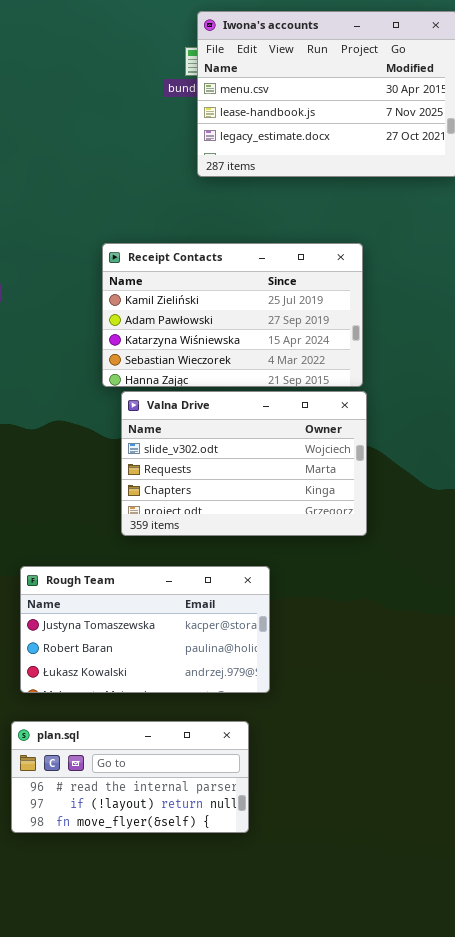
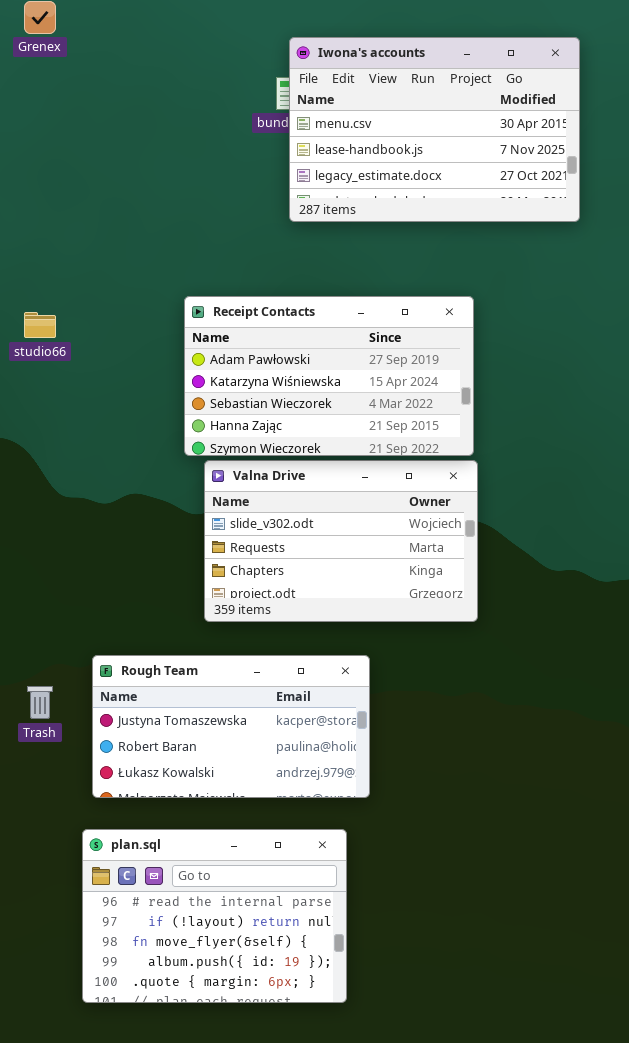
Receipt Contacts: [102,243,363,387] -> [184,296,474,456], scrolled down 1 row
plan.sql: [11,721,249,833] -> [82,829,347,1003], resized

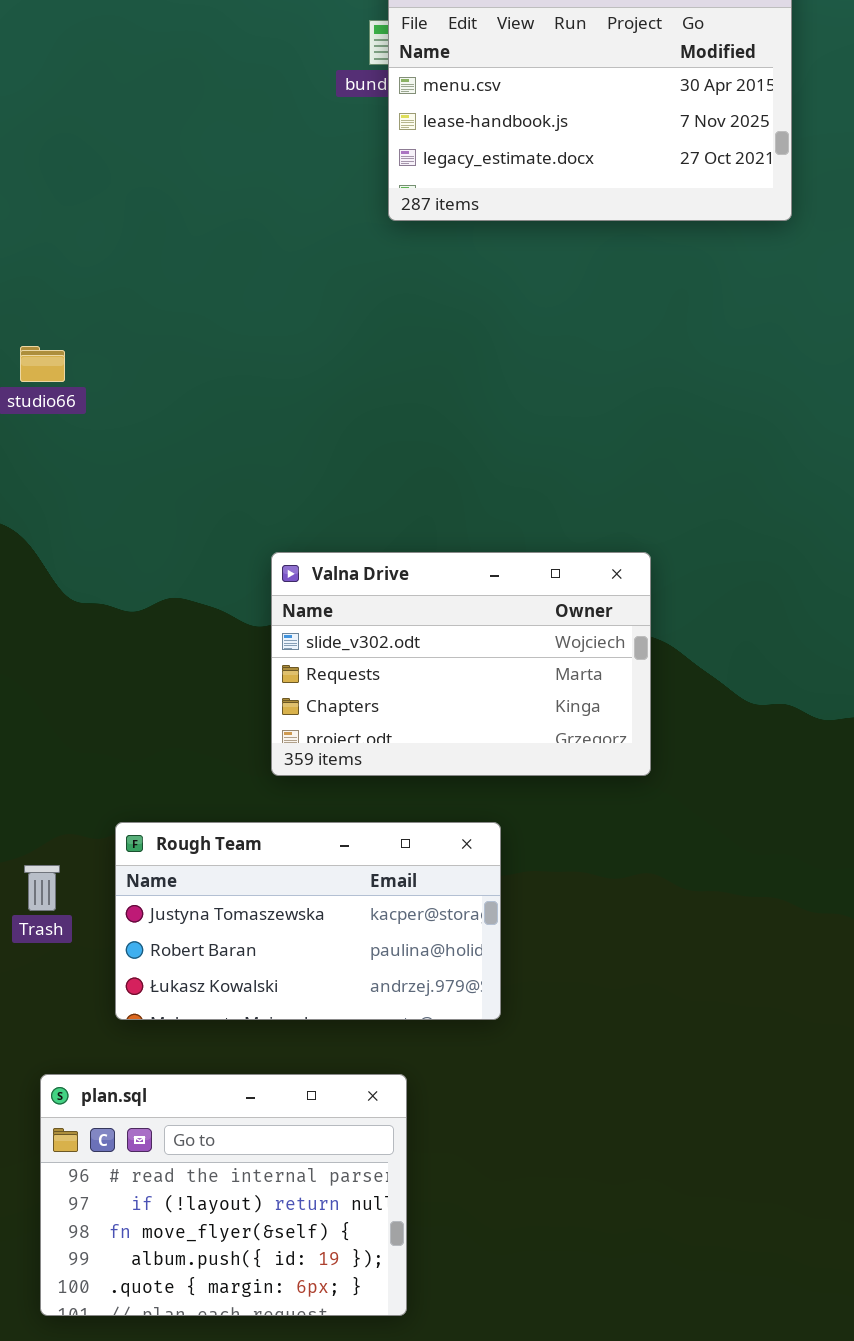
Receipt Contacts: [184,296,474,456] -> none, closed
plan.sql: [82,829,347,1003] -> [40,1074,407,1316], moved

